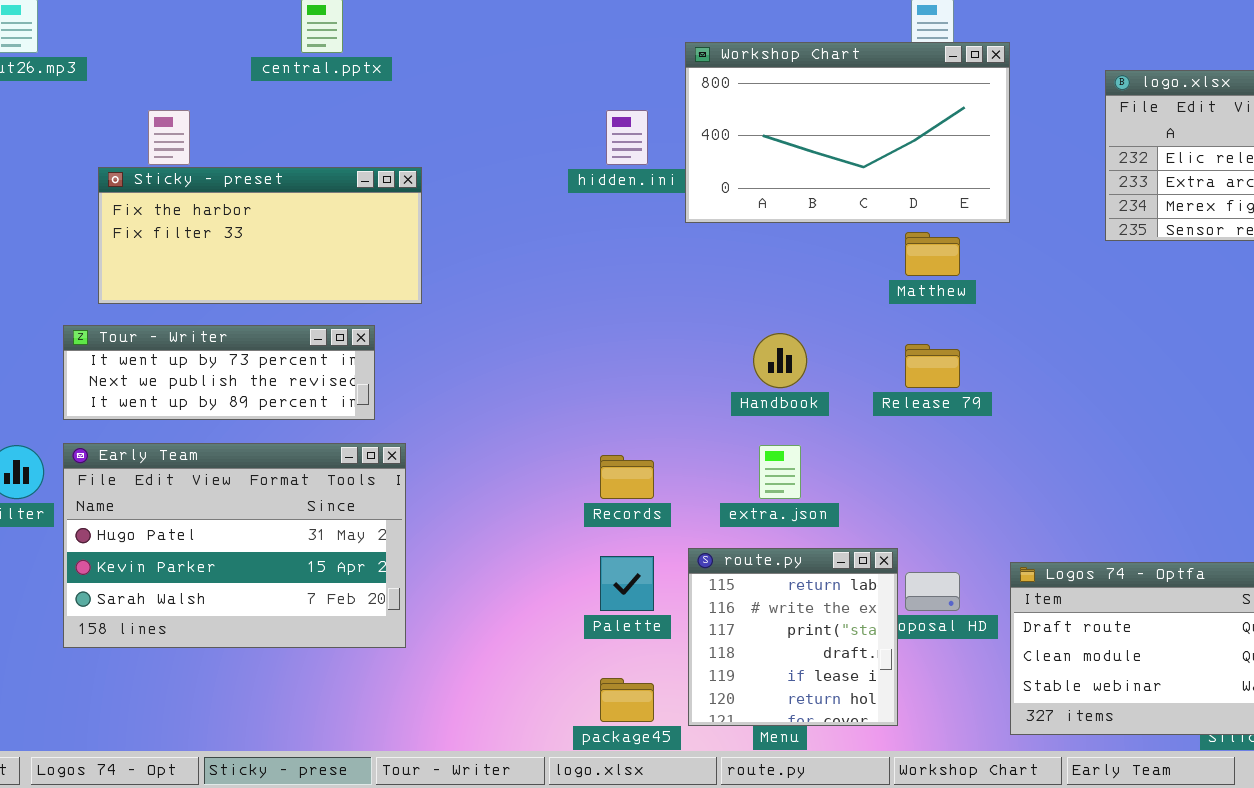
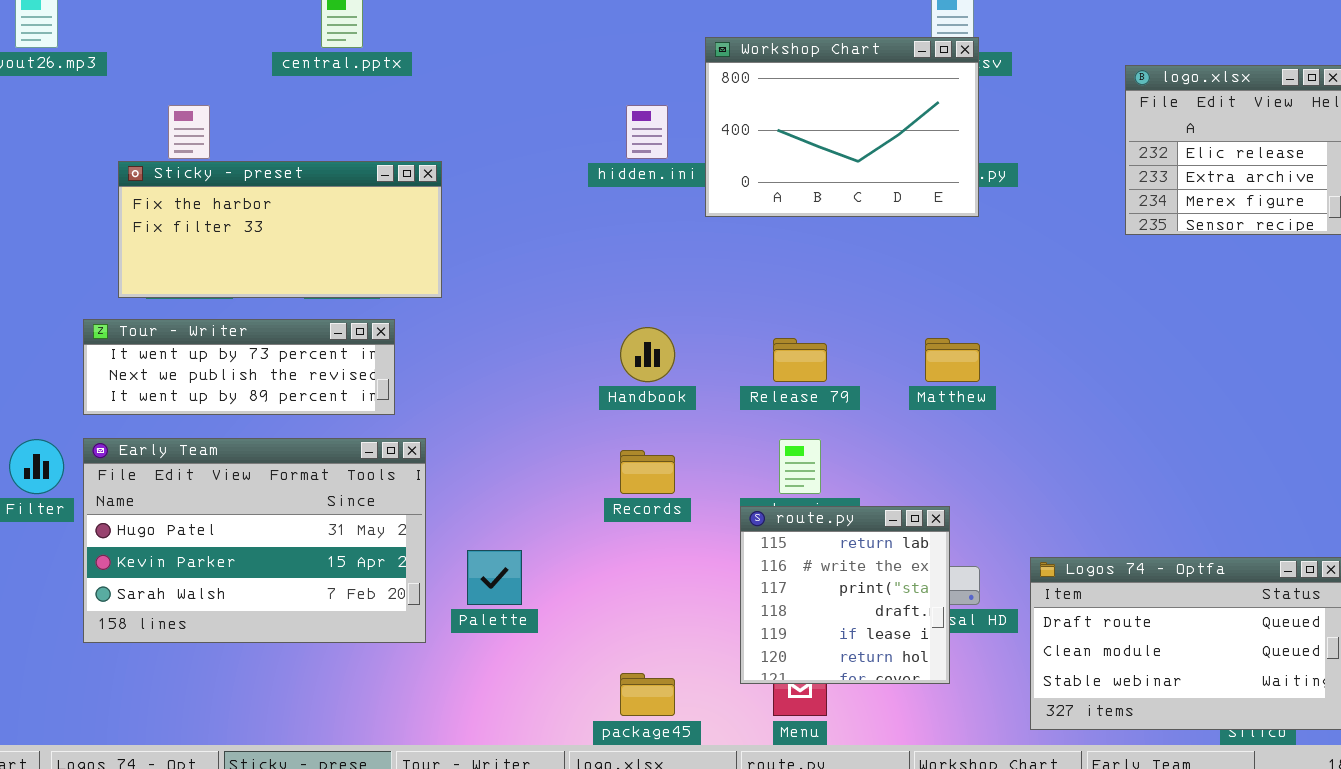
Workshop Chart: [685,42,1010,223] -> [705,37,979,217], resized
Matthew: [905,232,960,276] -> [925,338,980,382], moved
Handbook: [753,333,807,388] -> [620,327,675,382], moved
Release 79: [905,344,960,388] -> [773,338,827,382], moved
route.py: [688,548,898,726] -> [740,506,950,684], moved
Palette: [600,556,654,611] -> [467,550,522,605], moved

